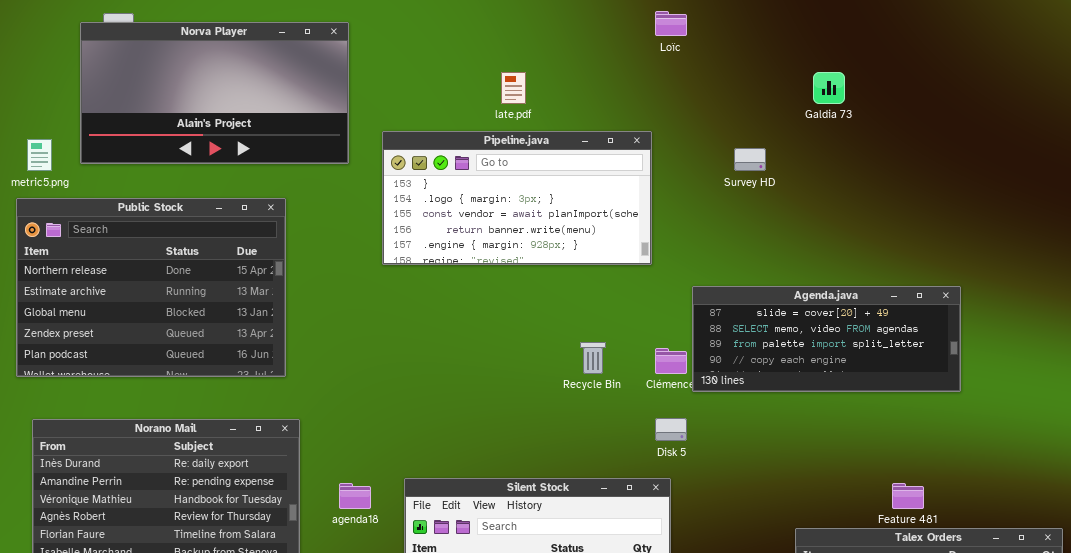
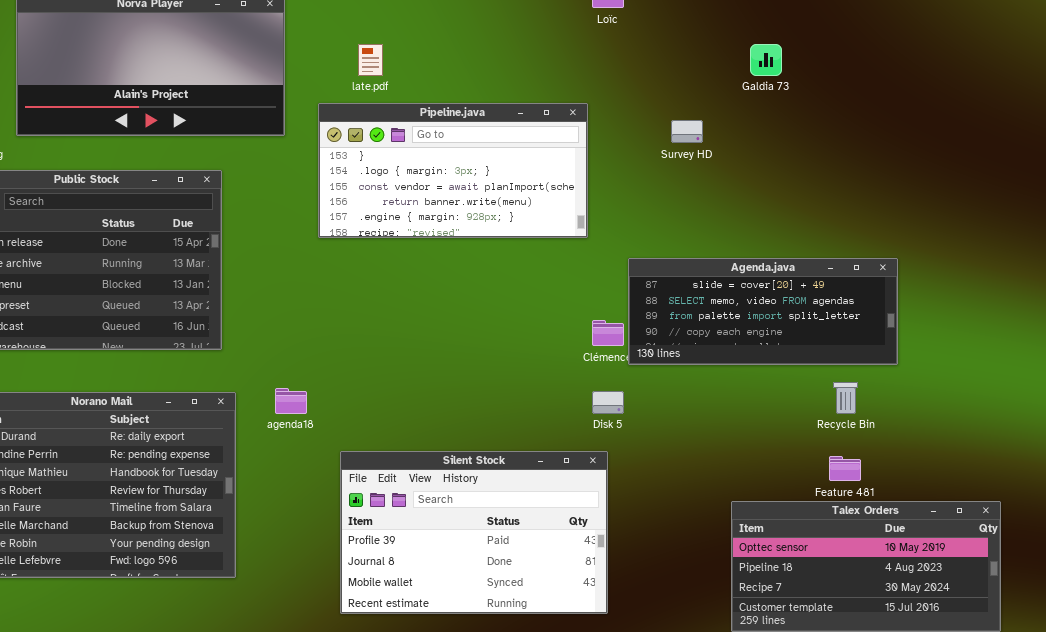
late.pdf: [501,72,526,104] -> [358,44,383,76], moved
Recycle Bin: [580,342,606,374] -> [833,382,858,414], moved
agenda18: [339,483,371,509] -> [275,388,307,414], moved

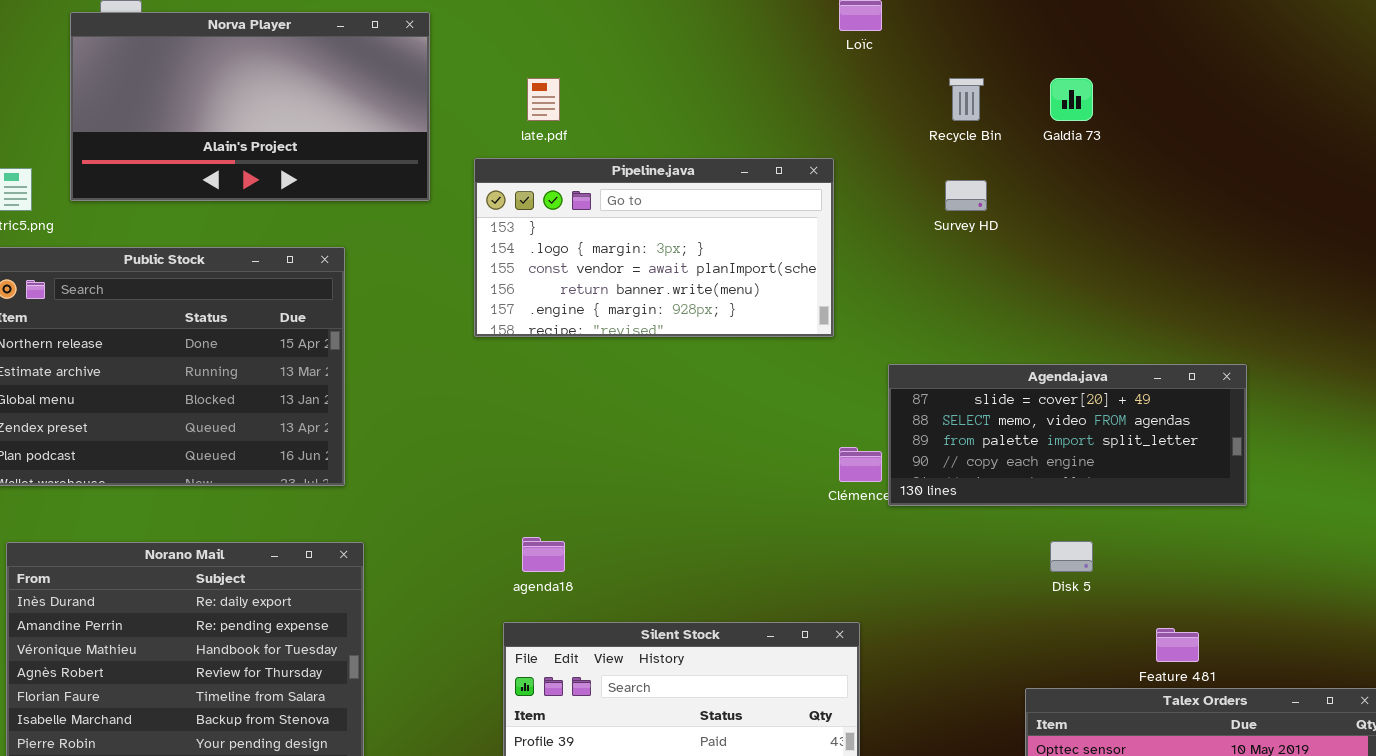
Recycle Bin: [833,382,858,414] -> [949,78,984,121], moved
agenda18: [275,388,307,414] -> [522,537,565,572], moved
Disk 5: [592,391,624,414] -> [1050,541,1093,572], moved

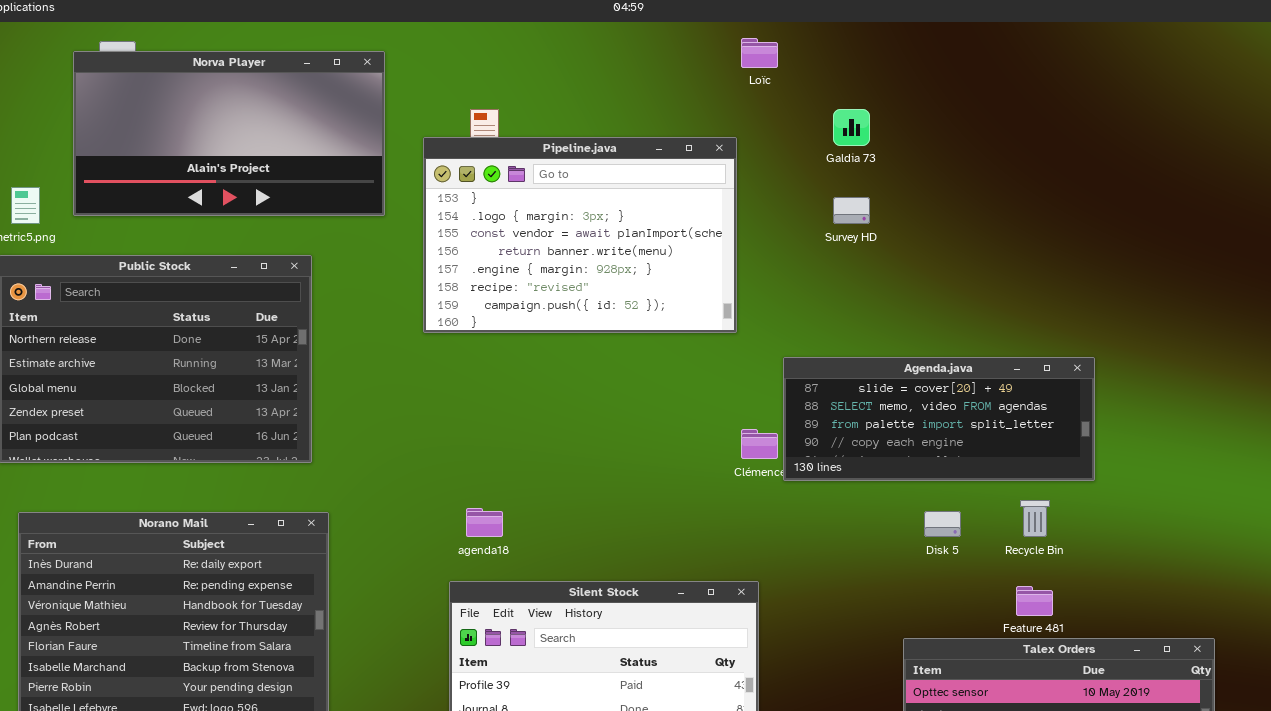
Recycle Bin: [949,78,984,121] -> [1020,500,1050,537], moved
Galdia 73: [1050,78,1093,121] -> [833,109,870,146], moved
Pipeline.java: [474,158,834,337] -> [423,137,737,333], resized

